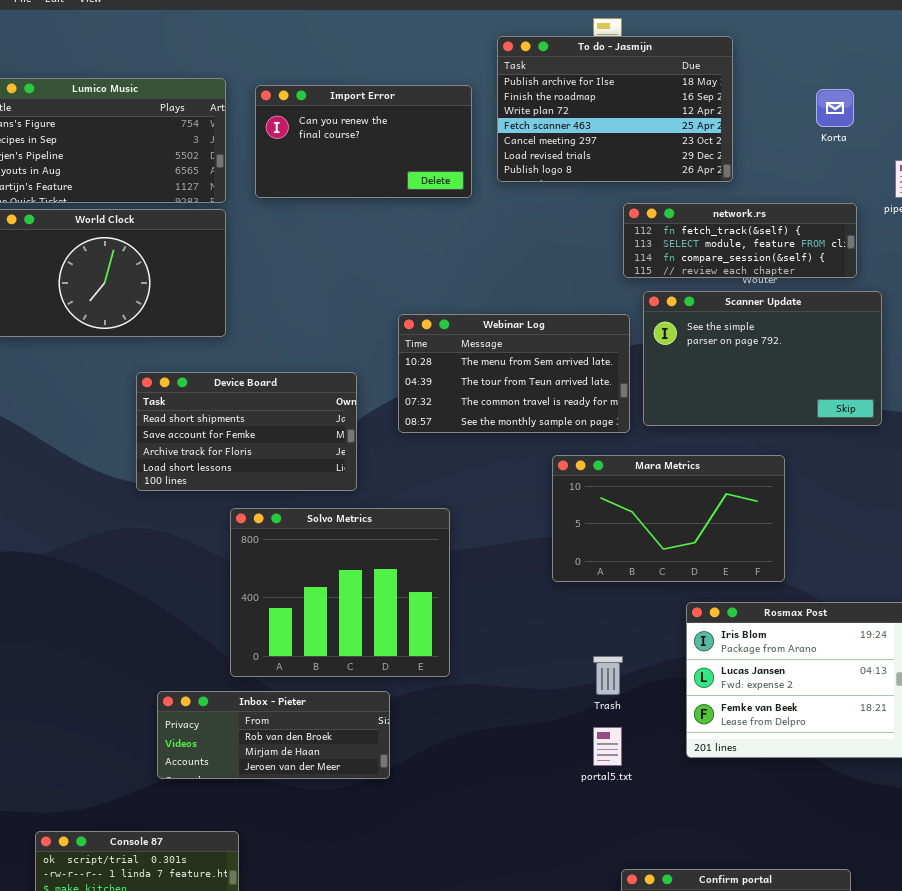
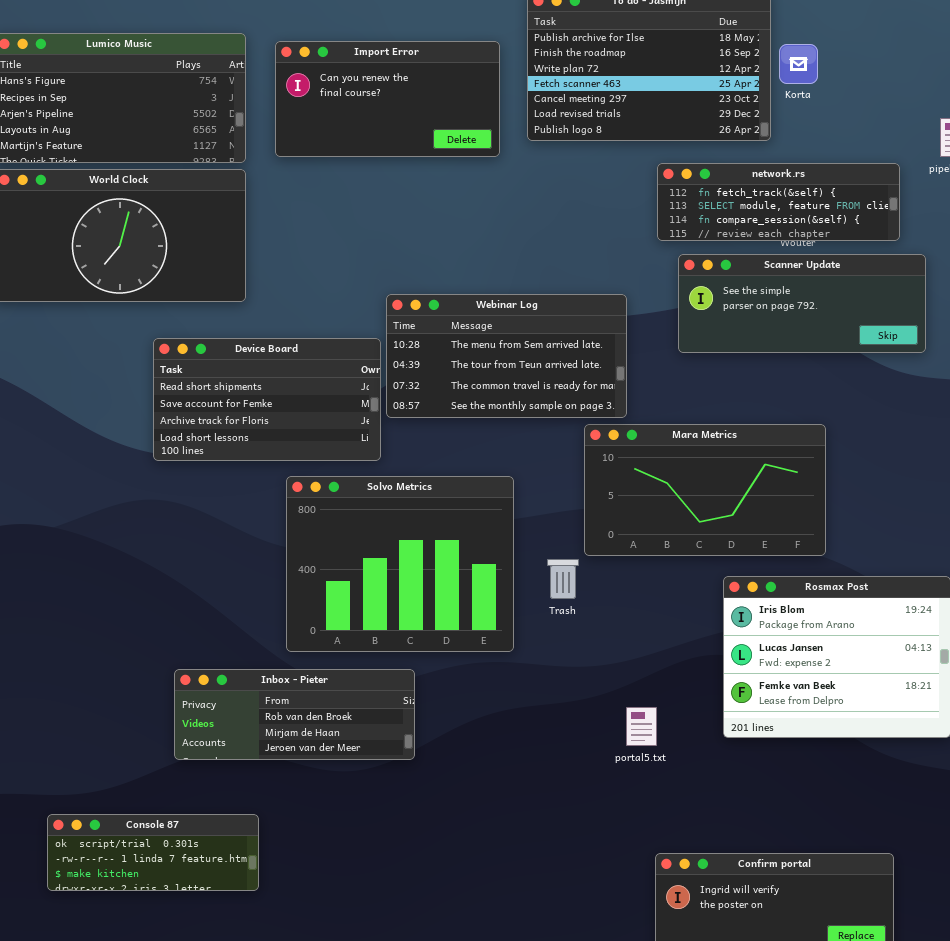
Korta: [816,89,854,127] -> [779,44,818,84], moved
Scanner Update: [643,291,882,426] -> [678,254,926,353], resized
Webinar Log: [398,314,630,433] -> [386,294,627,418], moved
Solvo Metrics: [230,508,450,677] -> [286,476,514,652], moved
Trash: [593,656,623,695] -> [547,559,579,599], moved

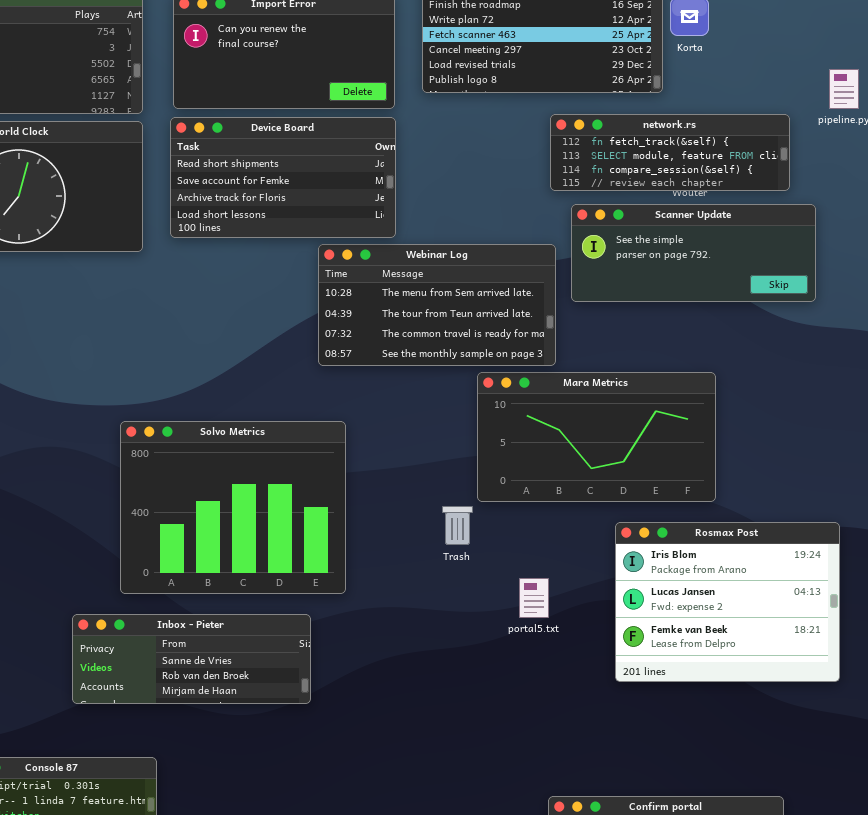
Webinar Log: [386,294,627,418] -> [318,244,556,366], moved
Device Board: [153,338,381,461] -> [170,117,396,238], moved
Solvo Metrics: [286,476,514,652] -> [120,421,346,594], moved
Inbox - Pieter: [174,669,415,760] -> [72,614,311,704], scrolled up 1 row
portal5.txt: [626,707,657,746] -> [519,578,549,618], moved

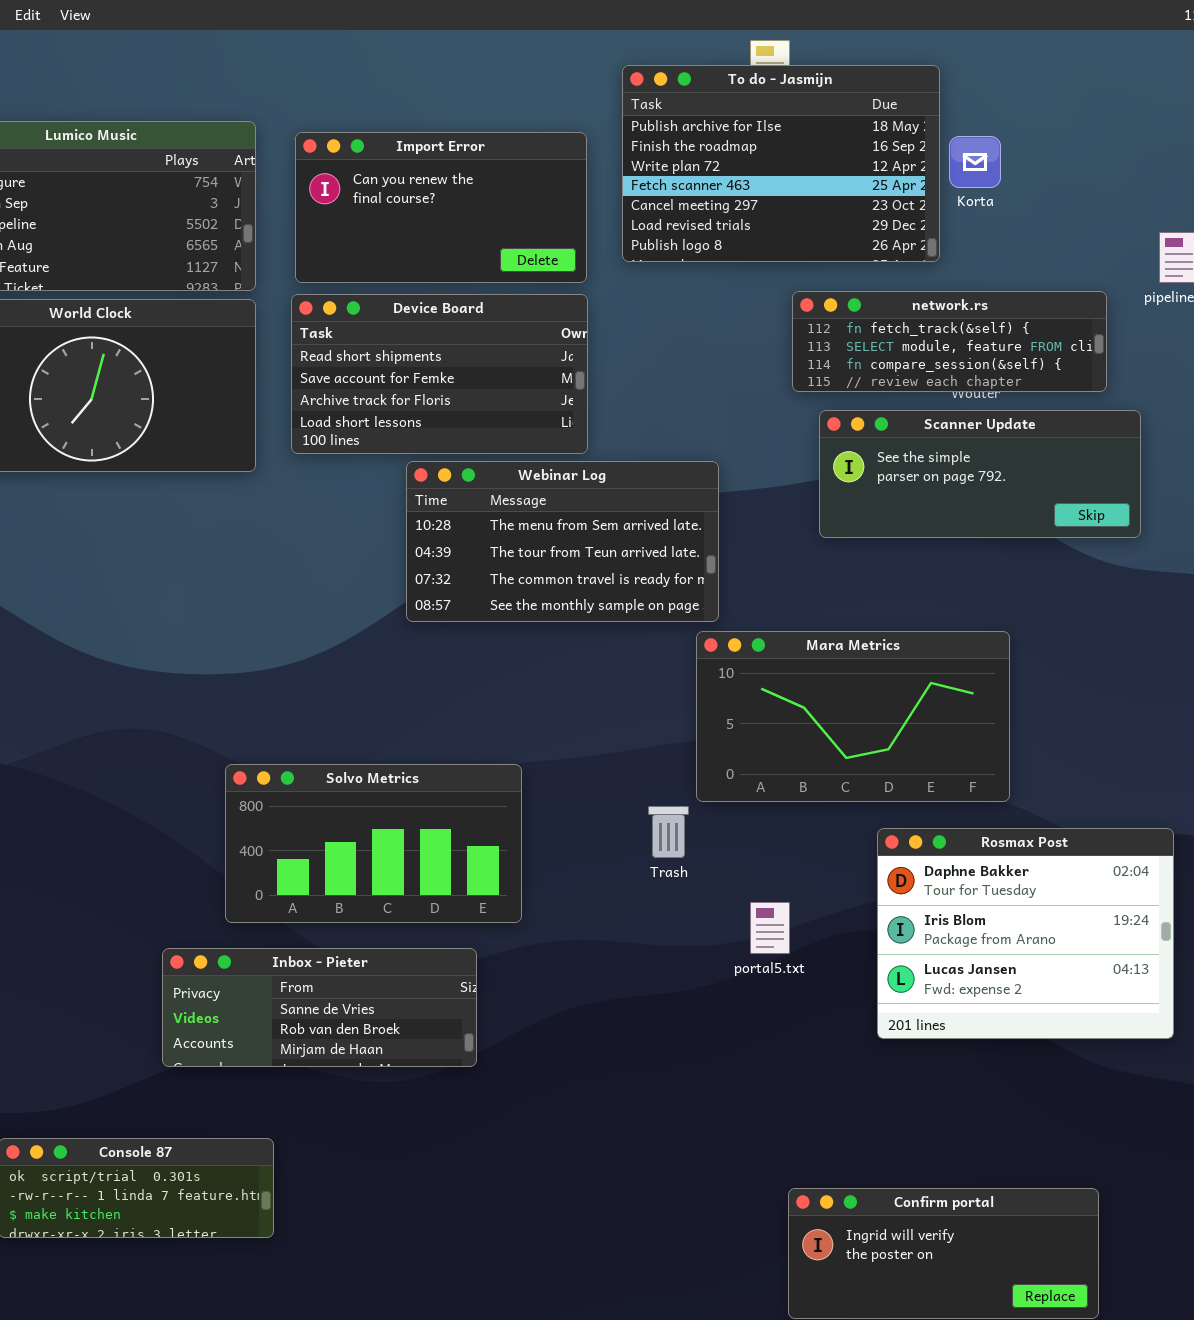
Webinar Log: [318,244,556,366] -> [406,461,719,622], moved
Solvo Metrics: [120,421,346,594] -> [225,764,522,923], resized
Rosmax Post: [615,522,840,682] -> [877,828,1174,1039], scrolled up 1 row

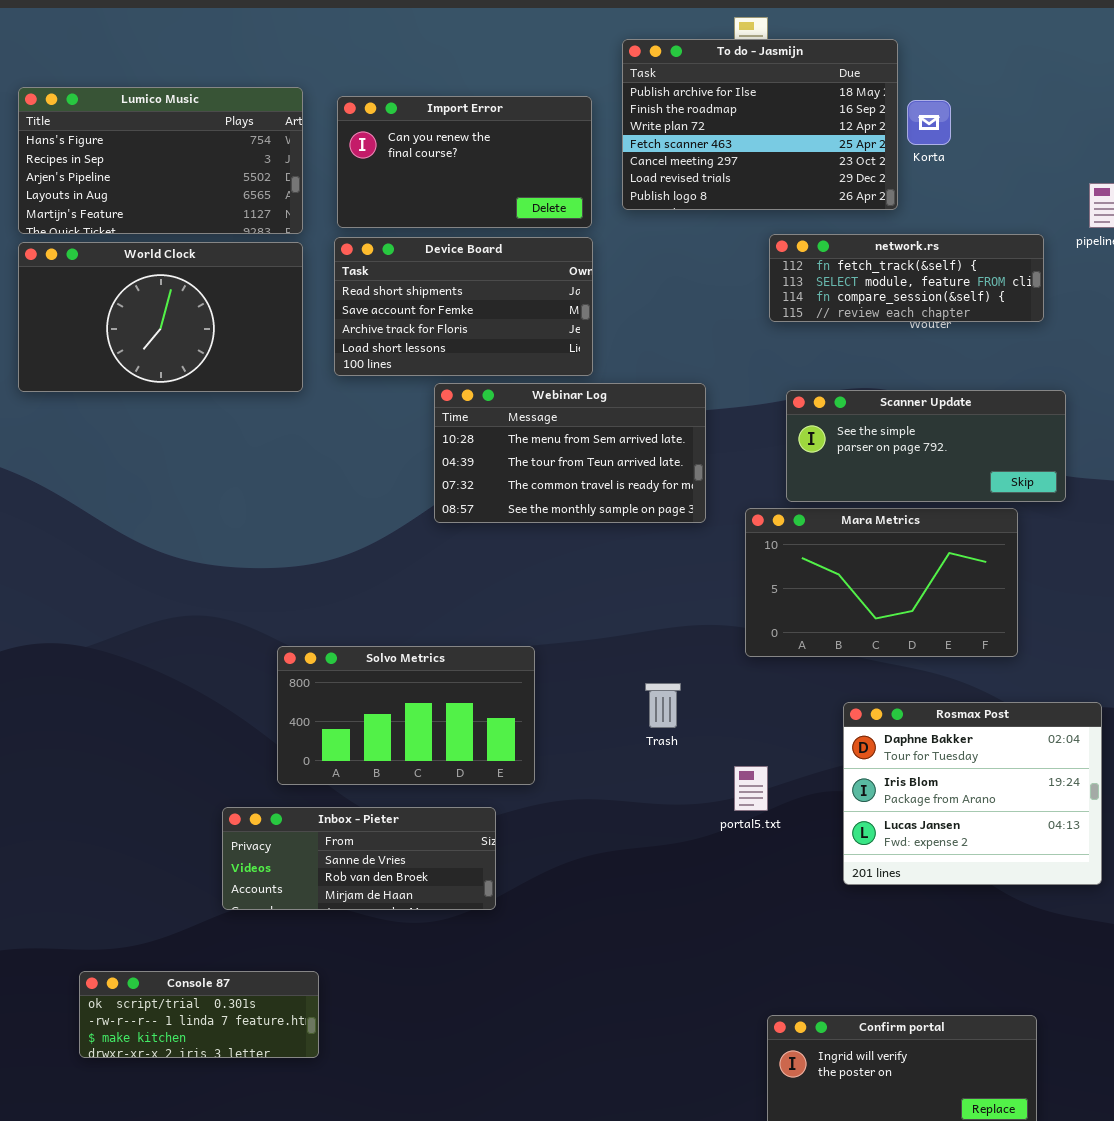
Scanner Update: [819,410,1141,538] -> [786,390,1066,502], moved
Mara Metrics: [696,631,1010,802] -> [745,508,1018,657], moved

